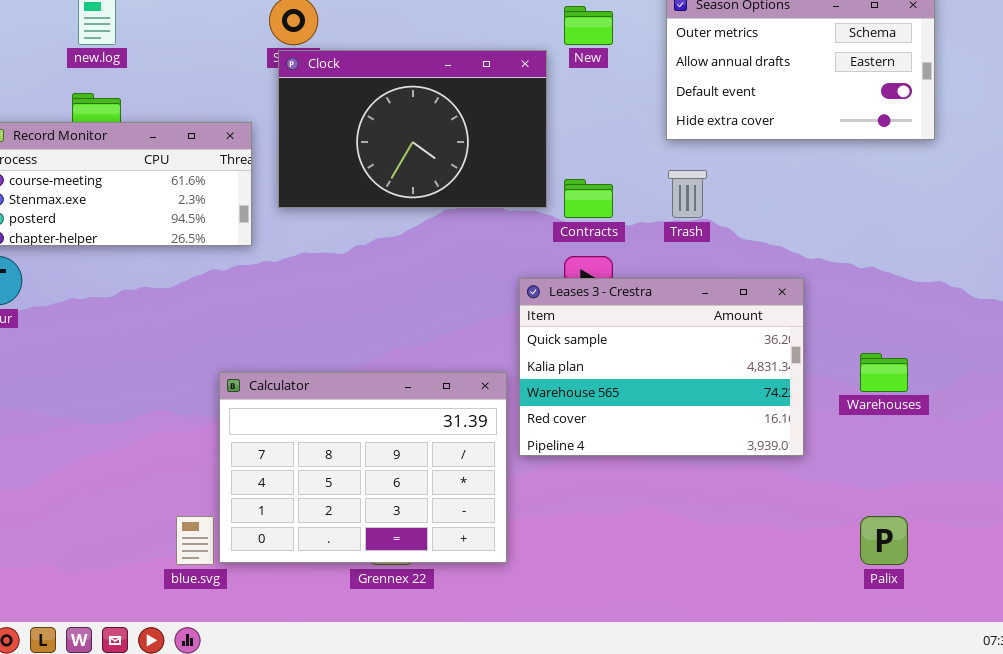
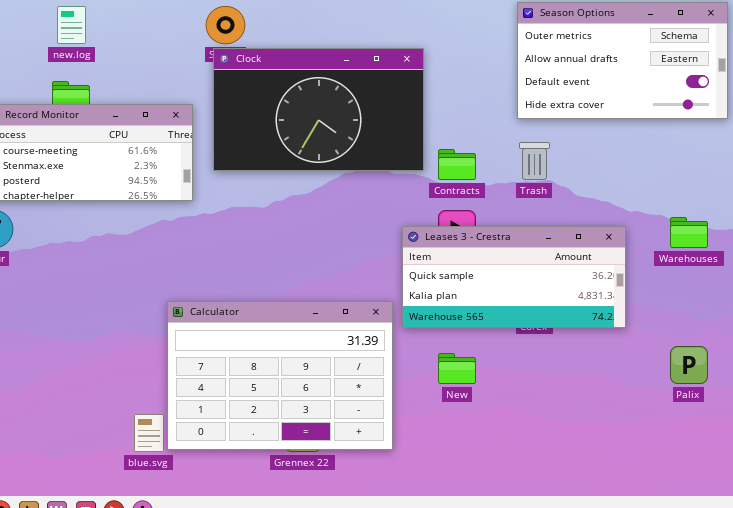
New: [564,6,613,45] -> [438,353,476,384], moved
Leases 3 - Crestra: [519,278,804,456] -> [402,226,626,328], resized
Warehouses: [860,353,908,392] -> [670,217,708,248], moved
Palix: [860,516,908,565] -> [670,346,708,384], moved

